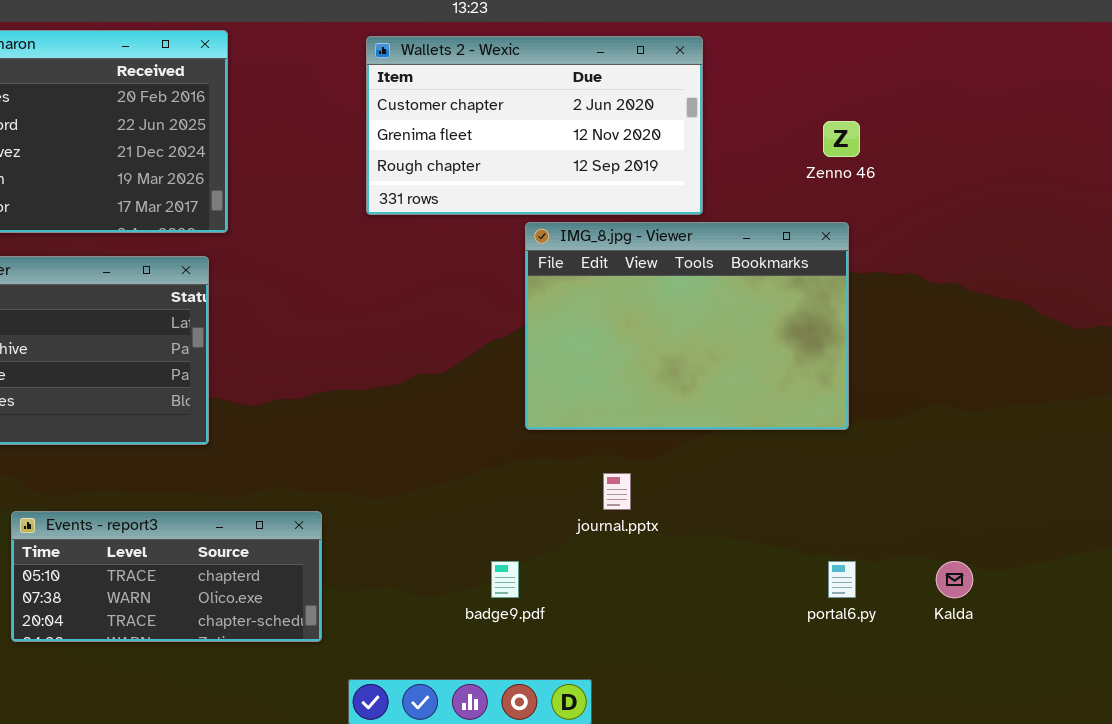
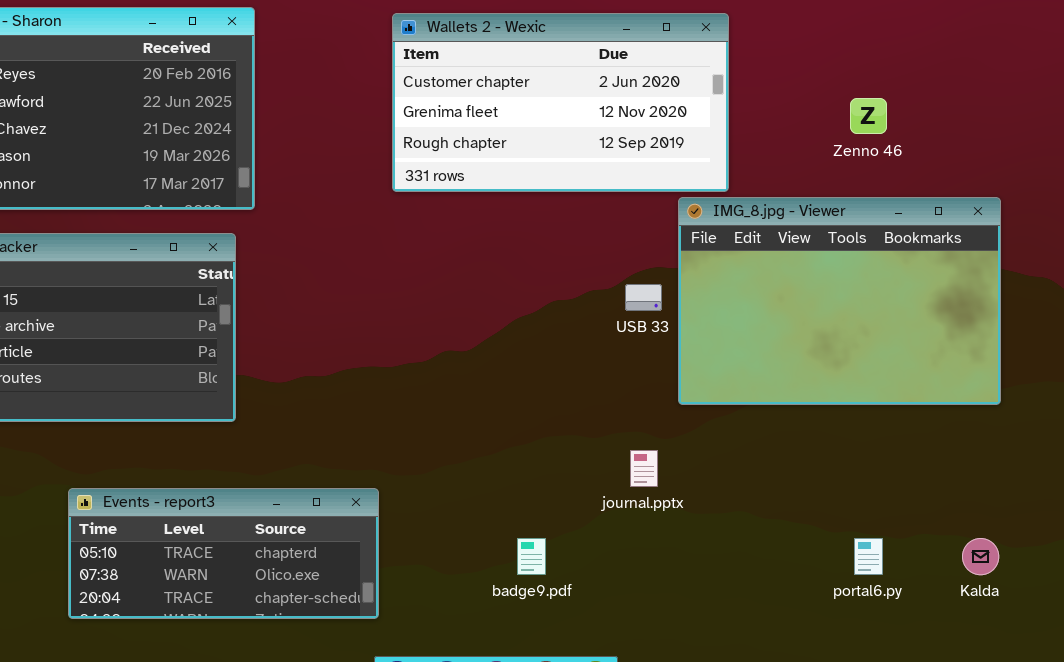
IMG_8.jpg - Viewer: [525,222,849,430] -> [678,197,1001,405], moved
Events - report3: [11,511,322,642] -> [68,488,379,619], moved

